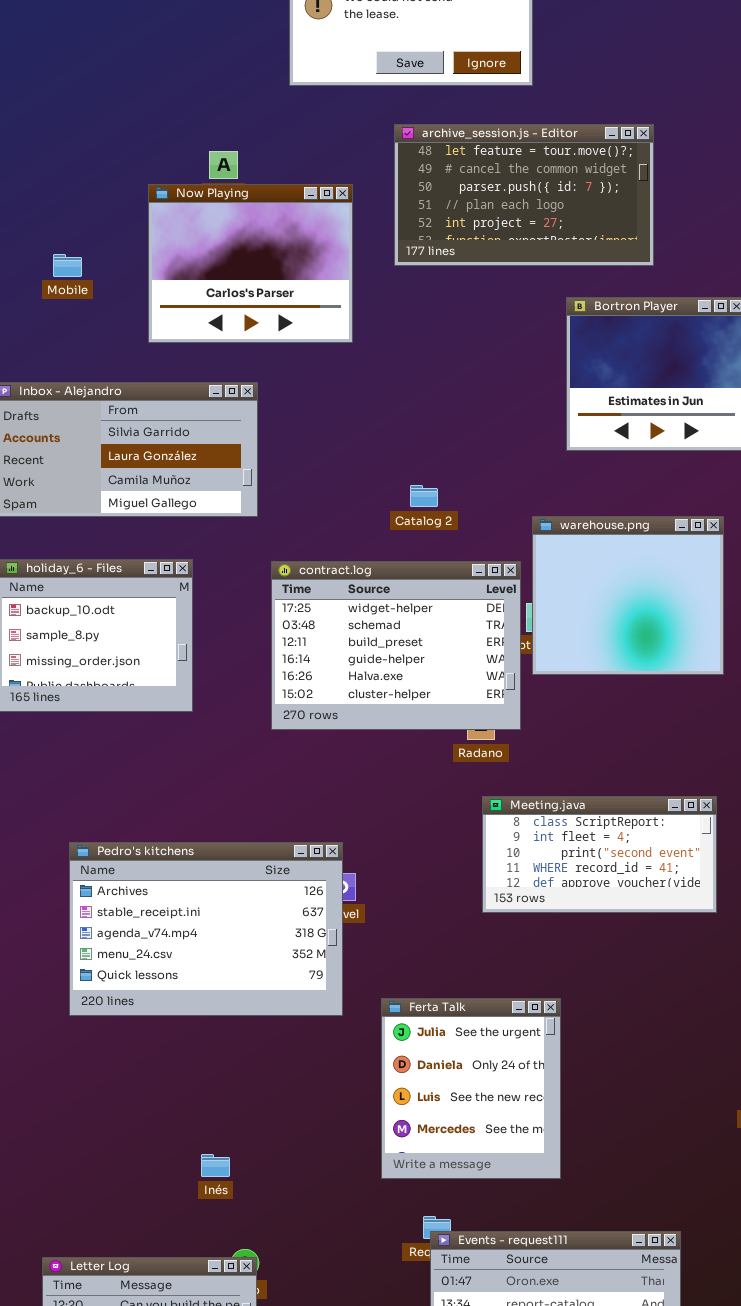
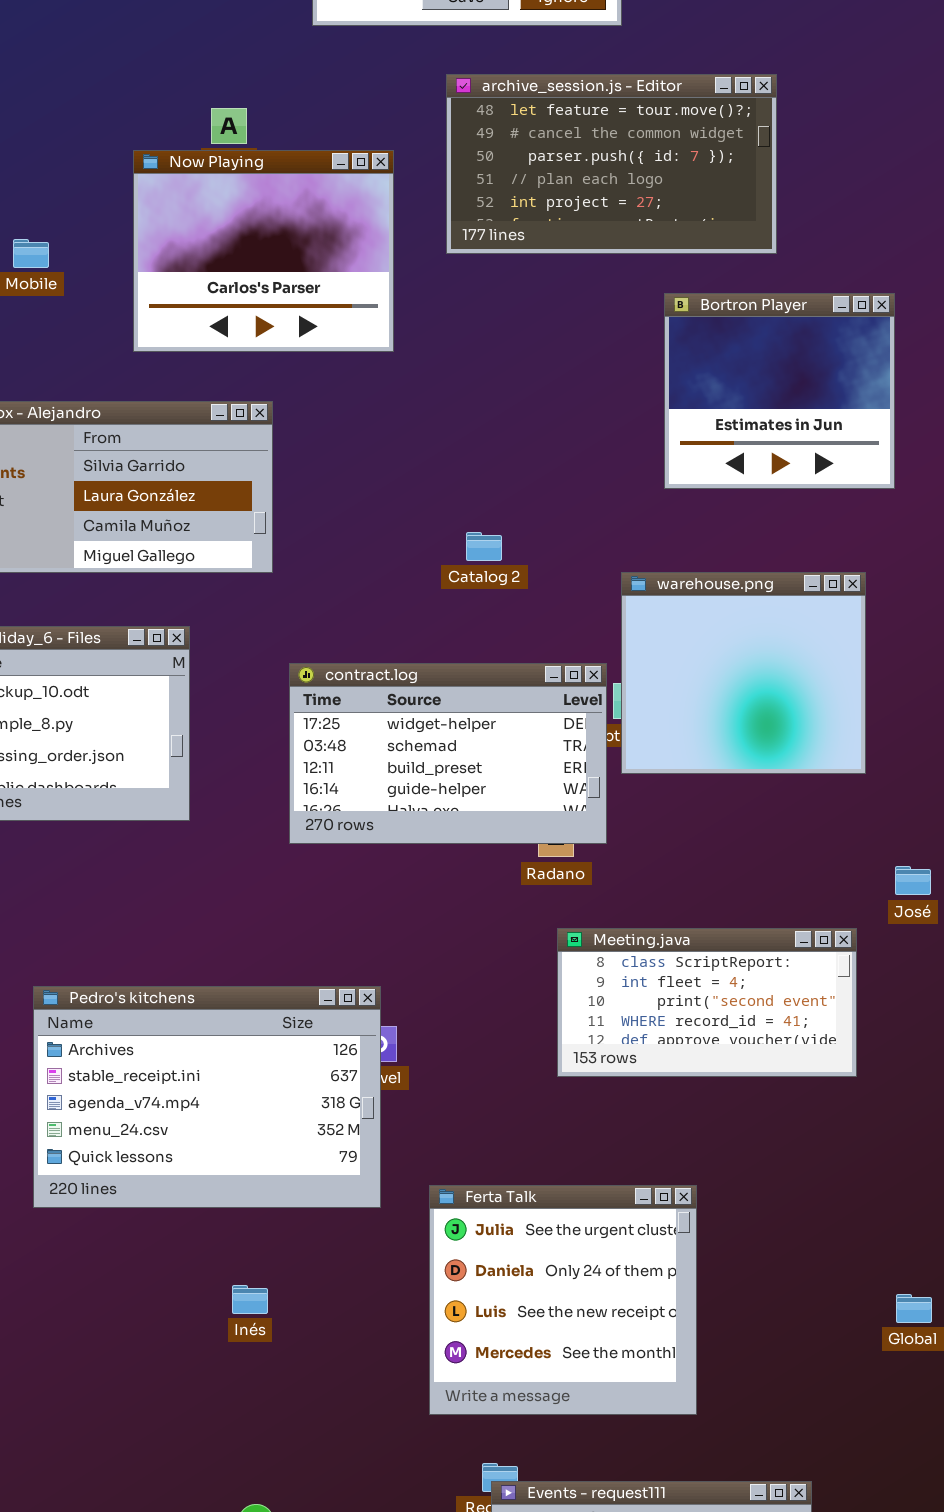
contract.log: [271,561,521,730] -> [289,663,607,844], resized
Ferta Talk: [381,998,561,1179] -> [429,1185,697,1415], resized
Inés: [201,1154,230,1177] -> [232,1285,268,1314], moved

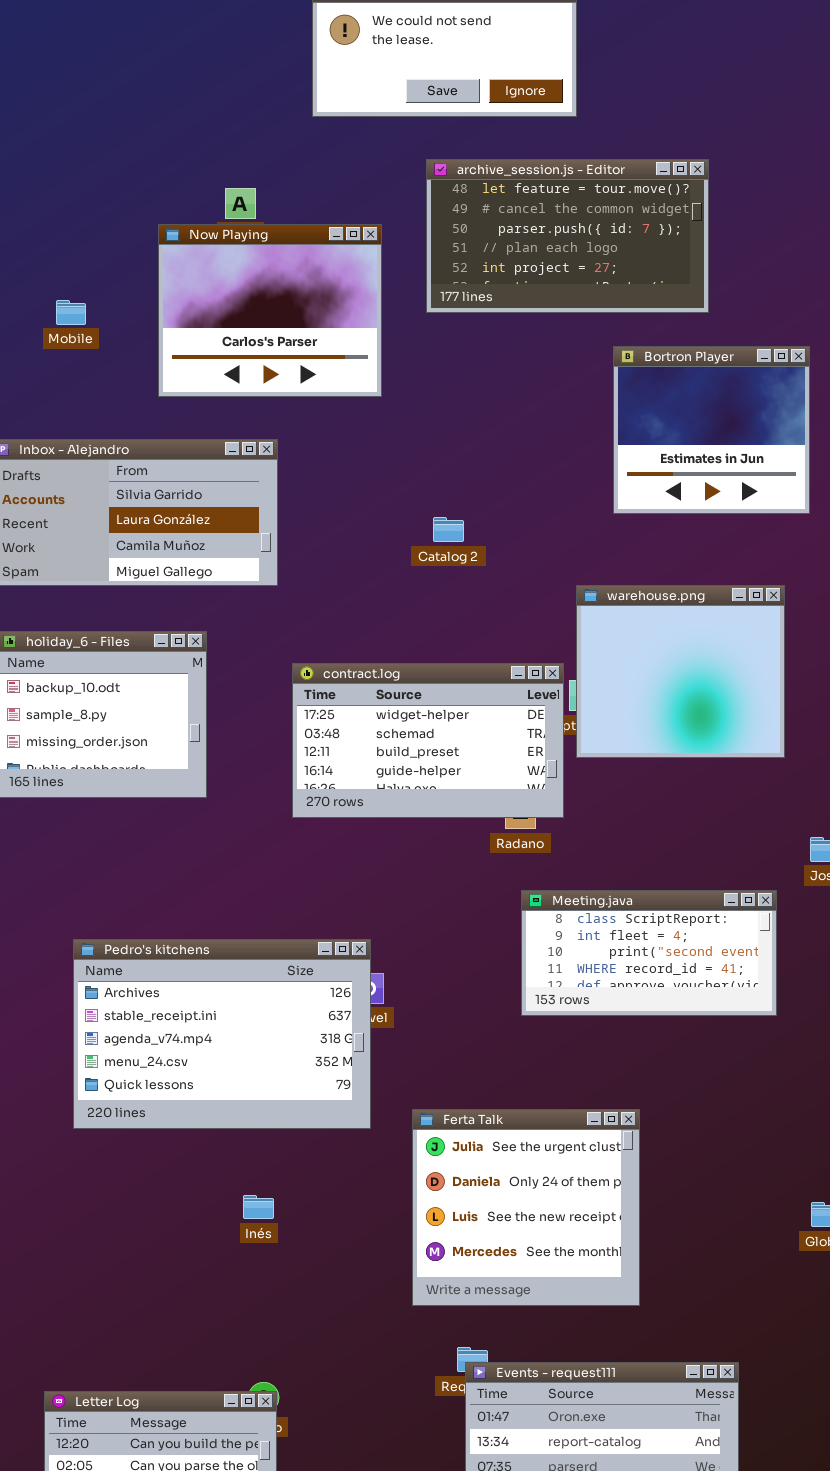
Catalog 2: [466,532,502,561] -> [433,517,464,542], moved

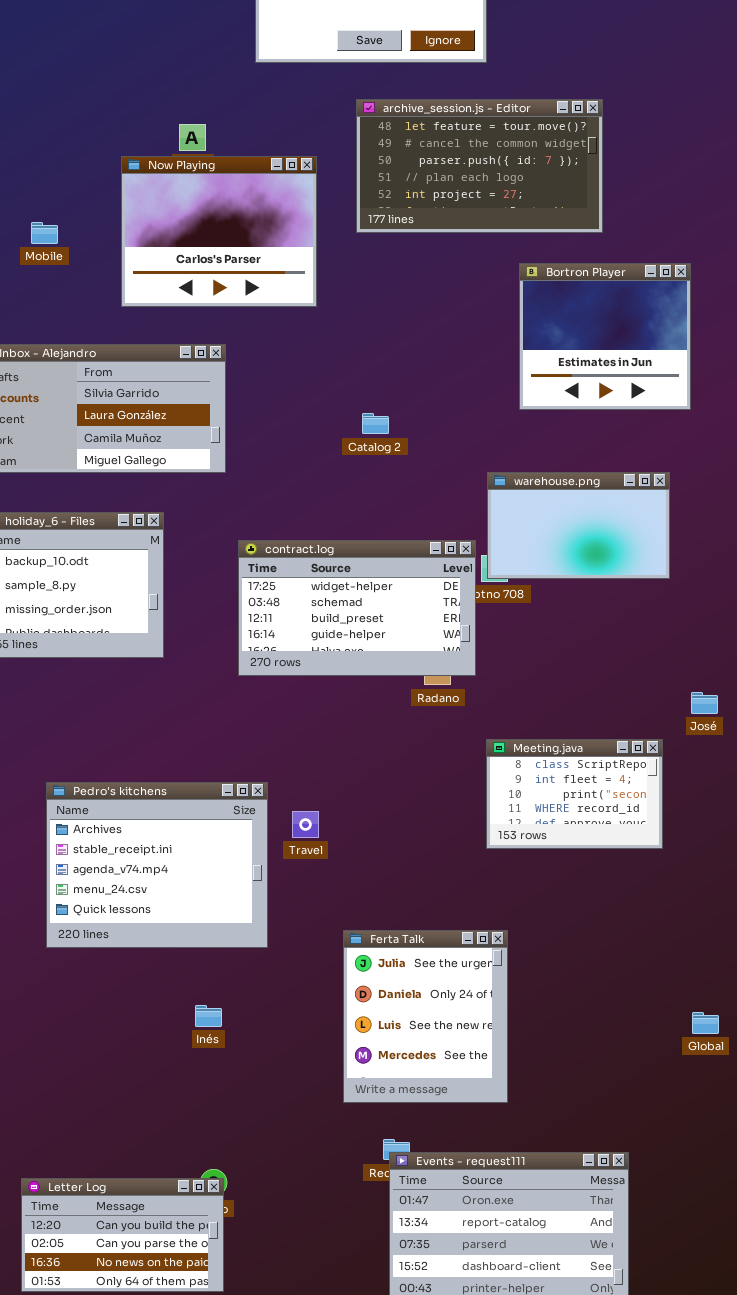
warehouse.png: [576,585,785,758] -> [487,472,670,579], resized
Meeting.java: [521,890,777,1016] -> [486,739,663,849], resized
Pedro's kitchens: [73,939,371,1129] -> [46,782,268,948], resized
Ferta Talk: [412,1109,640,1306] -> [343,930,508,1103], resized

